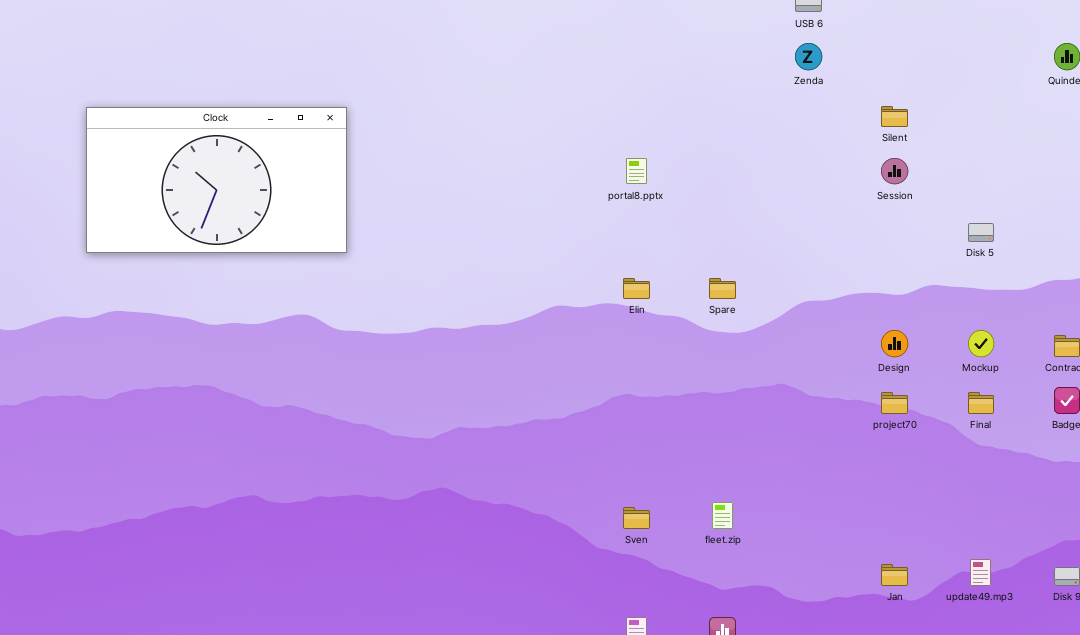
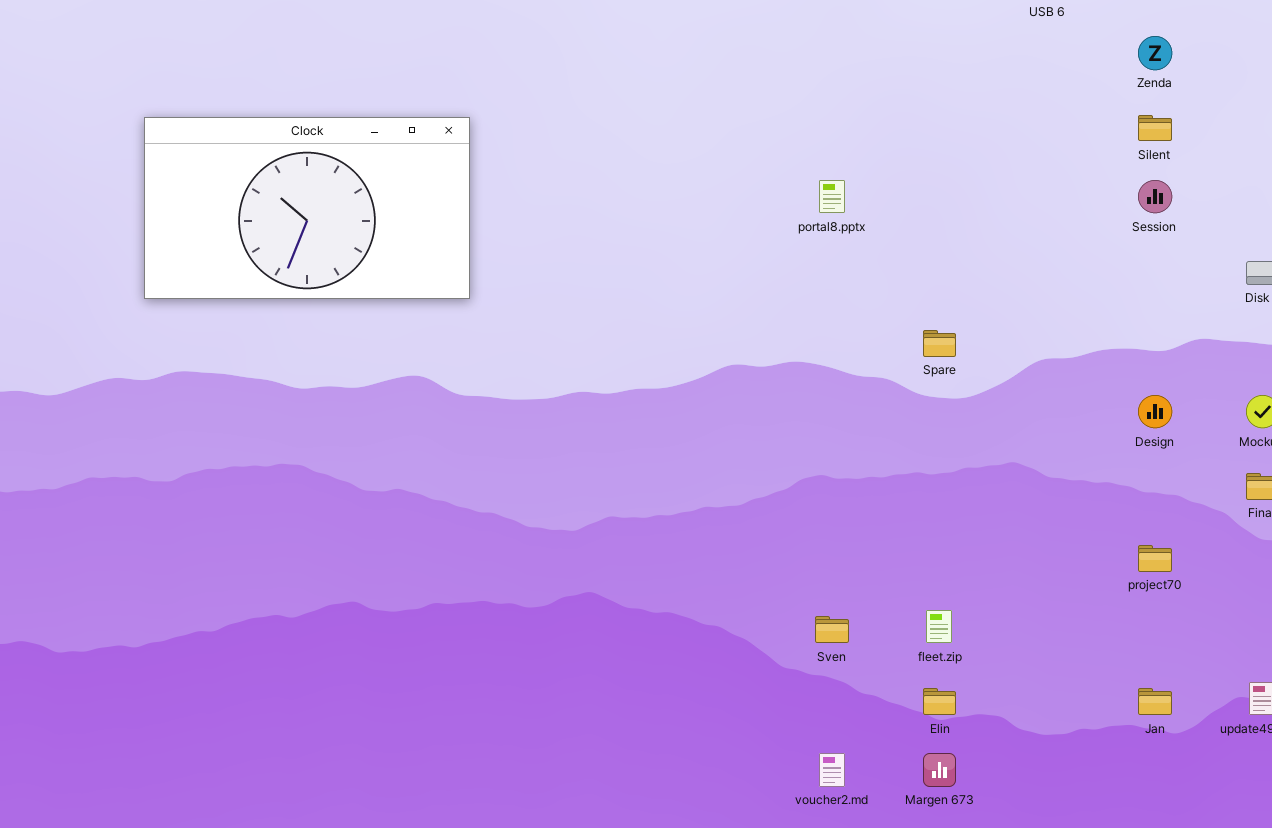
Zenda: [795,43,822,70] -> [1138,36,1172,70], moved
Elin: [623,278,650,299] -> [923,688,956,715], moved
project70: [881,392,908,414] -> [1138,545,1172,572], moved

